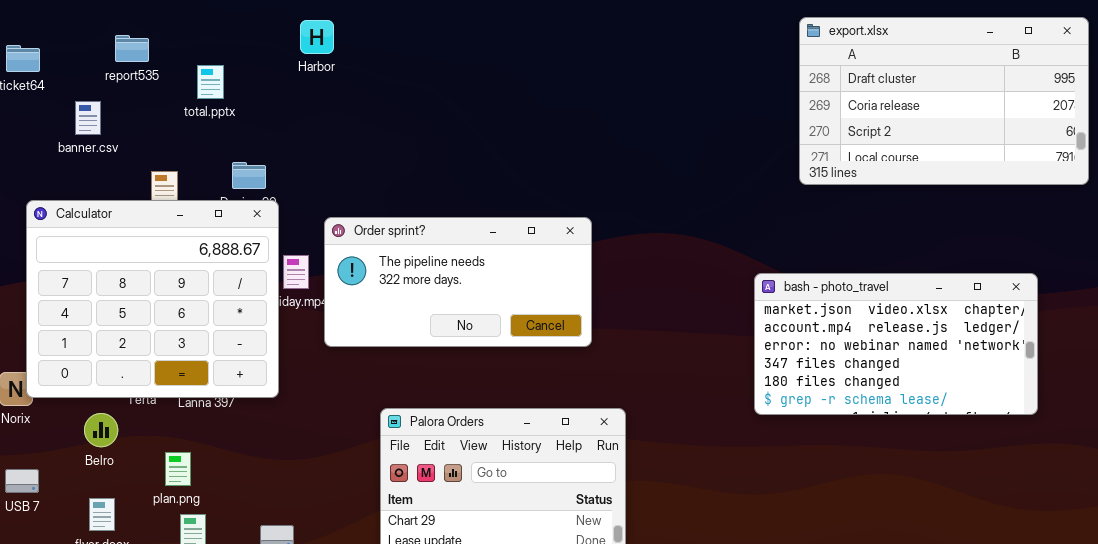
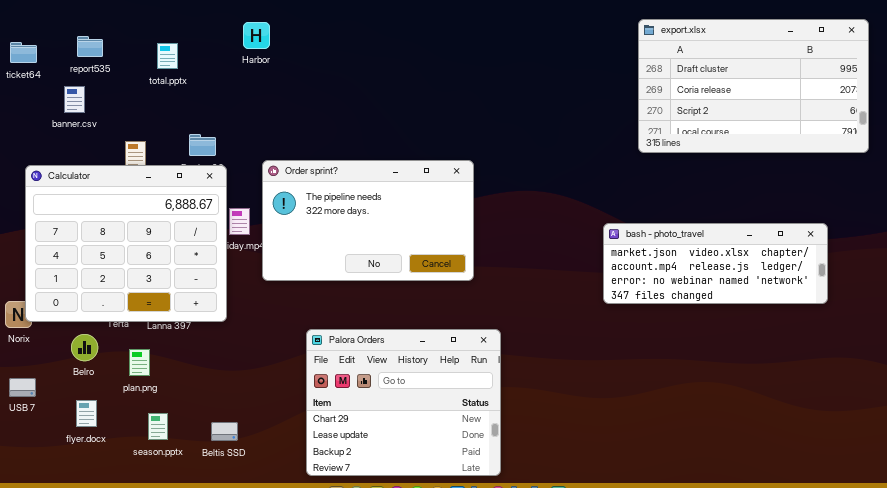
report535: [115,35,149,62] -> [77,36,103,57], moved
total.pptx: [197,65,224,99] -> [157,43,178,69], moved
Order sprint?: [324,217,592,347] -> [262,160,474,281], resized
bash - photo_travel: [754,273,1038,415] -> [603,223,828,304], resized
plan.png: [165,452,191,486] -> [129,349,150,376], moved

